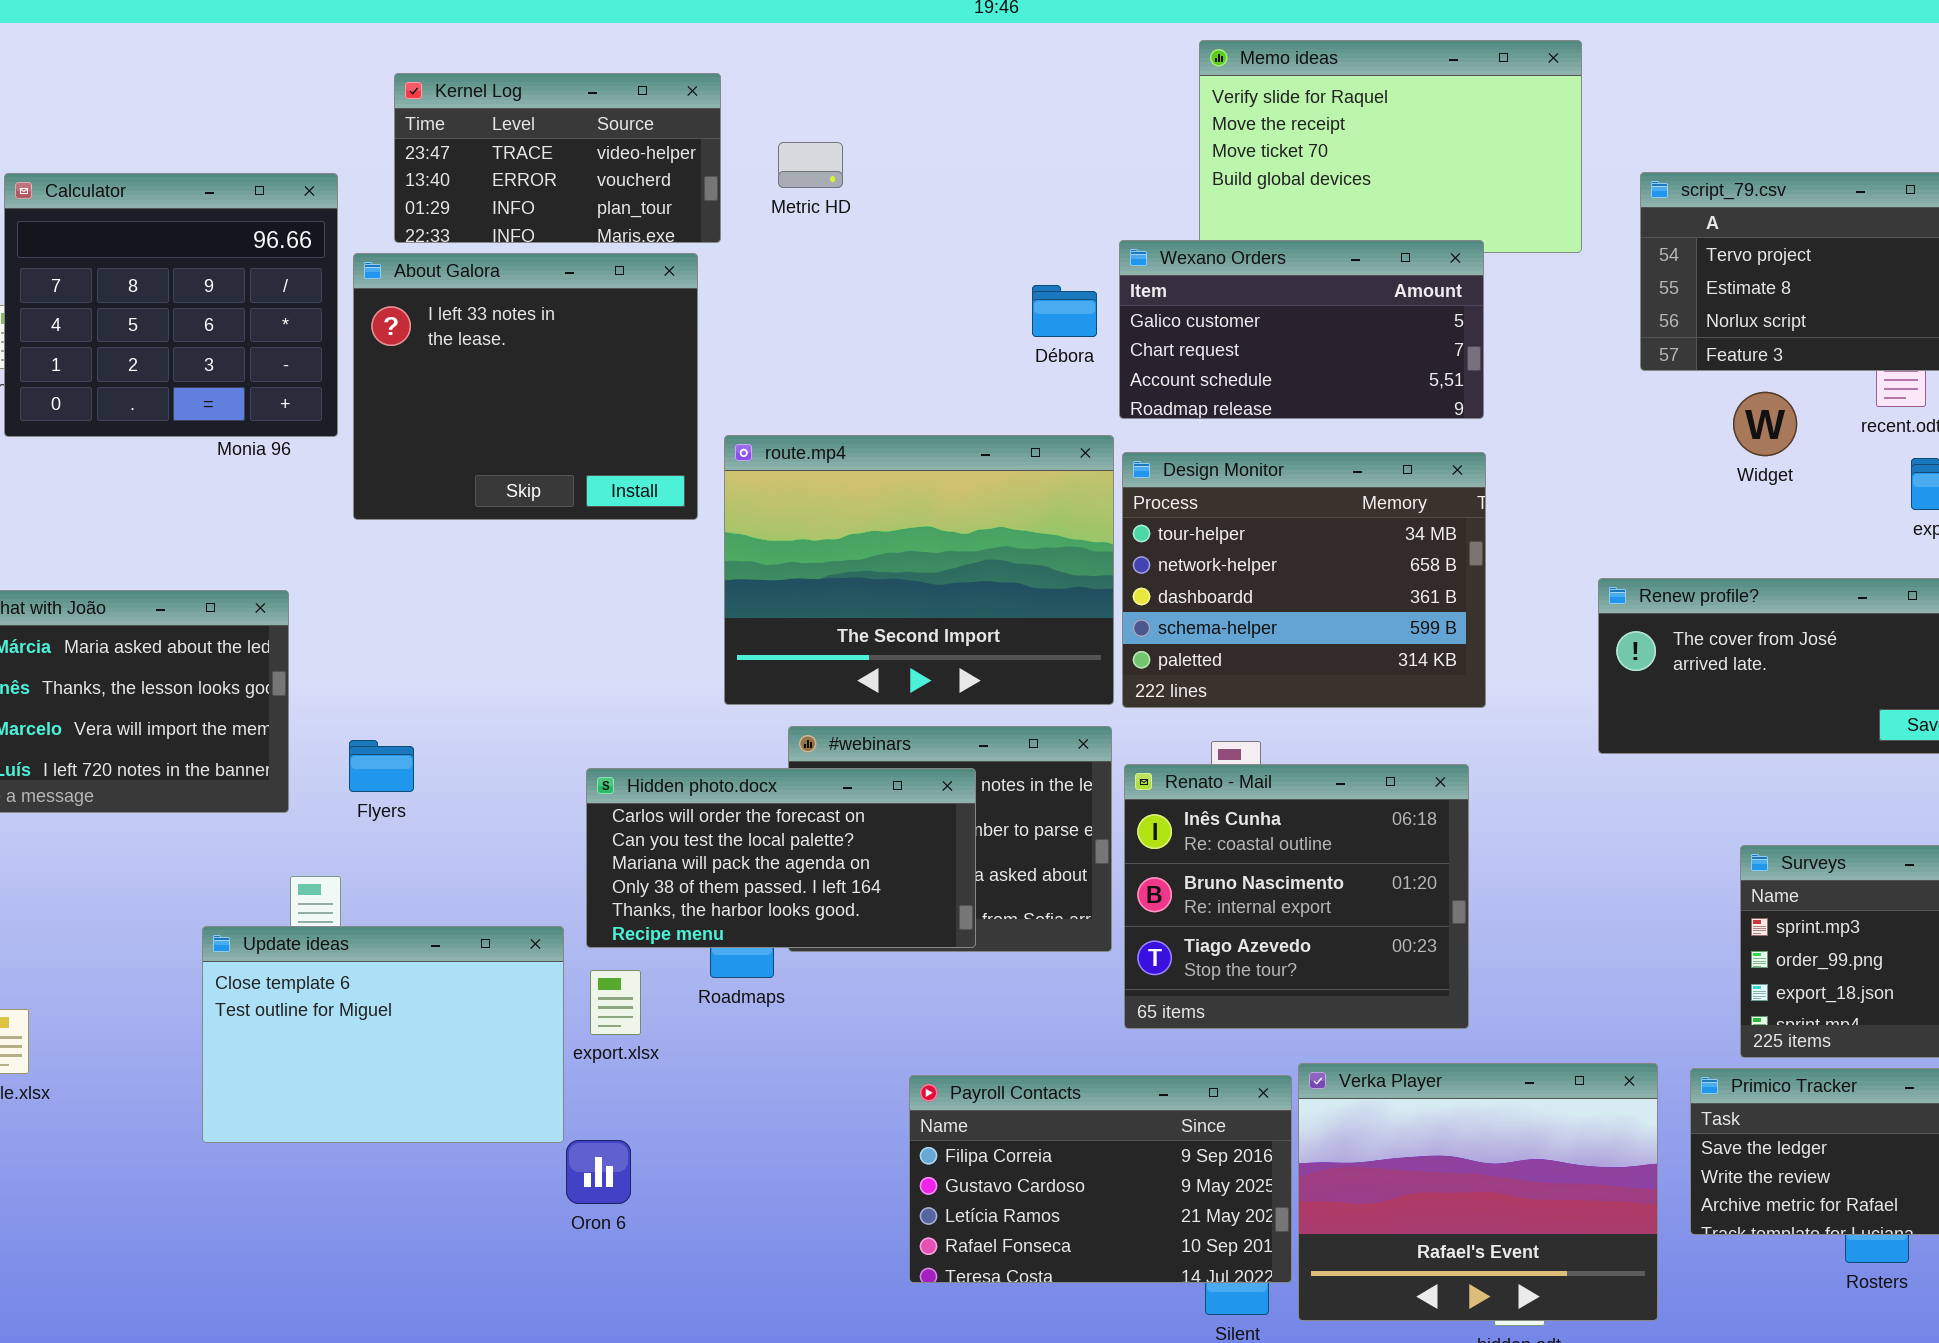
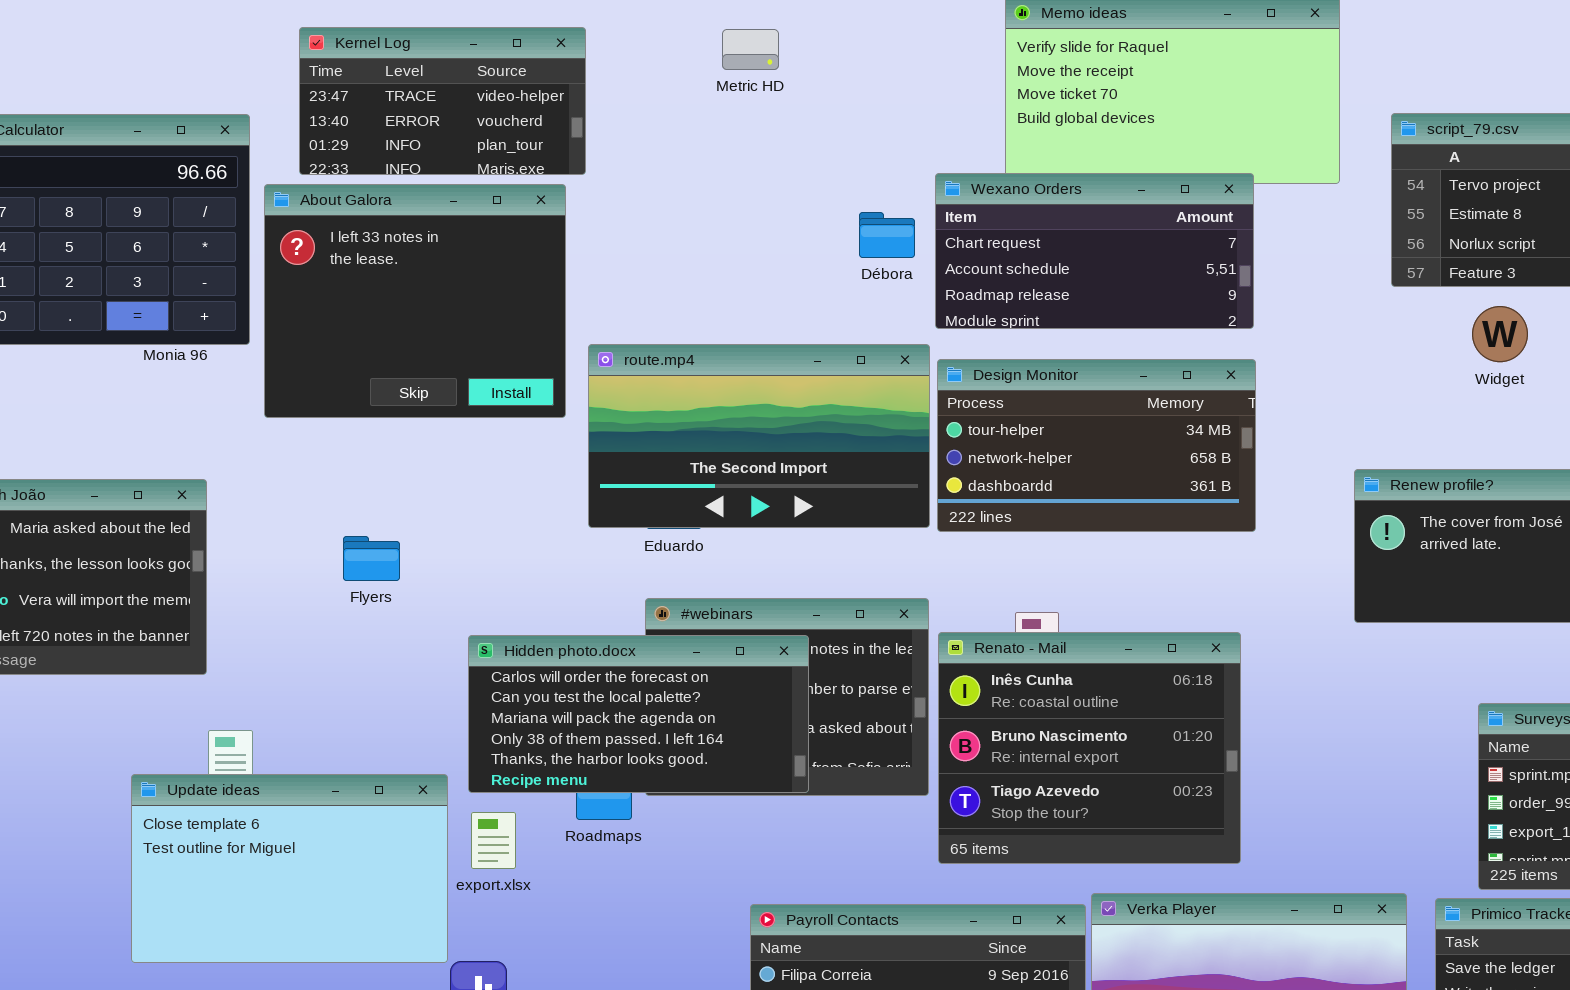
Metric HD: [778,142,843,188] -> [722,29,779,70], moved
Wexano Orders: [1119,240,1484,419] -> [935,173,1254,329], scrolled down 1 row
route.mp4: [724,435,1114,705] -> [588,344,930,528], resized
Design Monitor: [1122,452,1486,708] -> [937,359,1256,532], resized
Flyers: [349,740,414,792] -> [343,536,400,581], moved

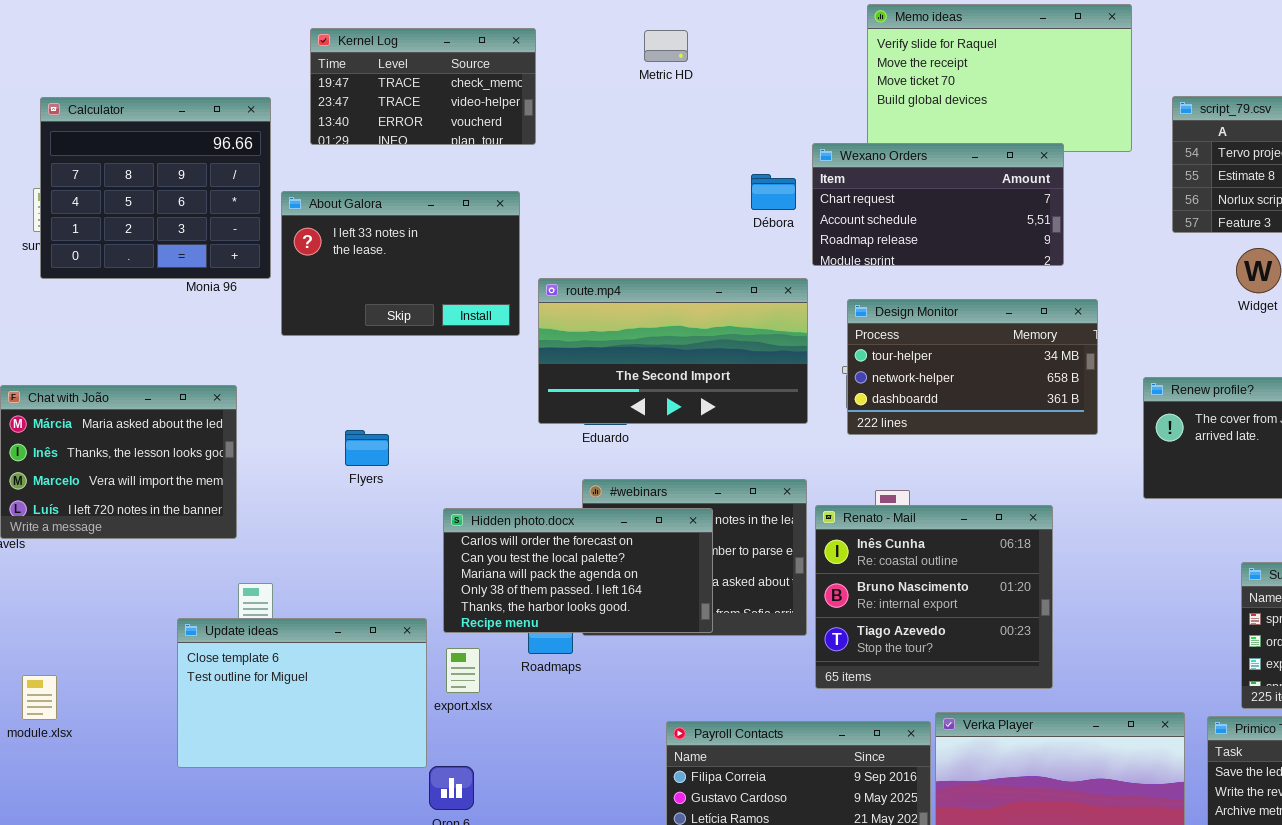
Kernel Log: [299,27,586,175] -> [310,28,536,145], scrolled up 1 row
About Galora: [264,184,566,418] -> [281,191,520,336], resized
Design Monitor: [937,359,1256,532] -> [847,299,1098,435], moved

